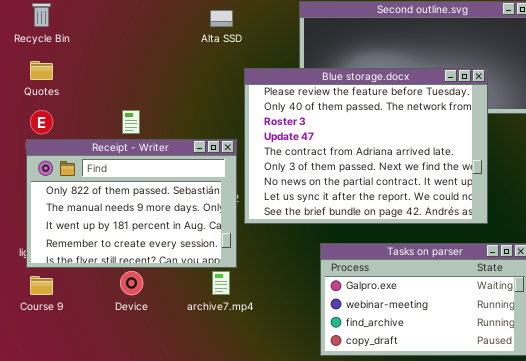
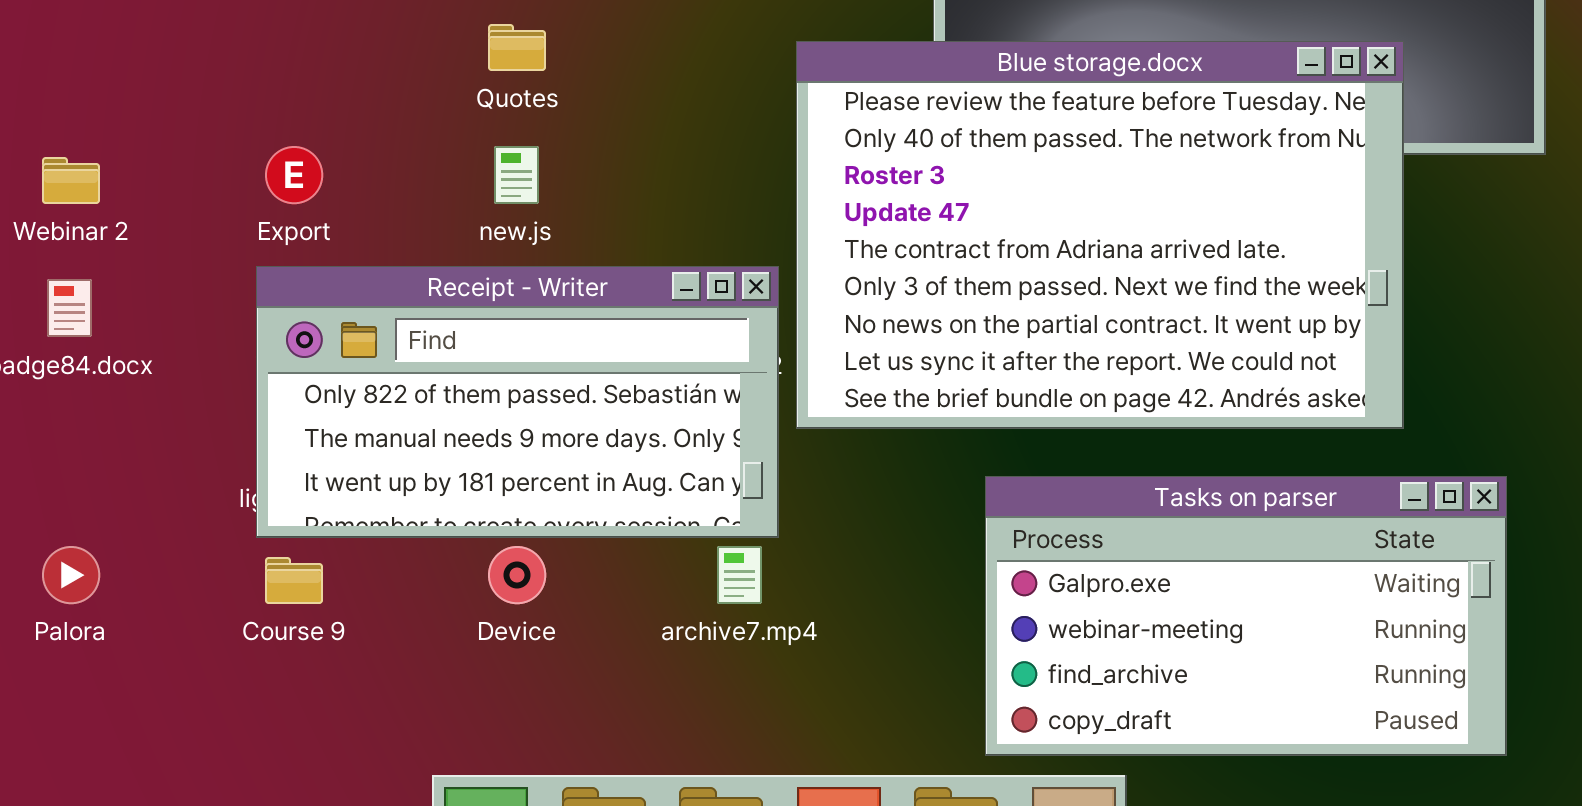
Quotes: [30,61,53,80] -> [488,24,546,71], moved
Receipt - Writer: [26,139,237,268] -> [256,266,779,538], resized

